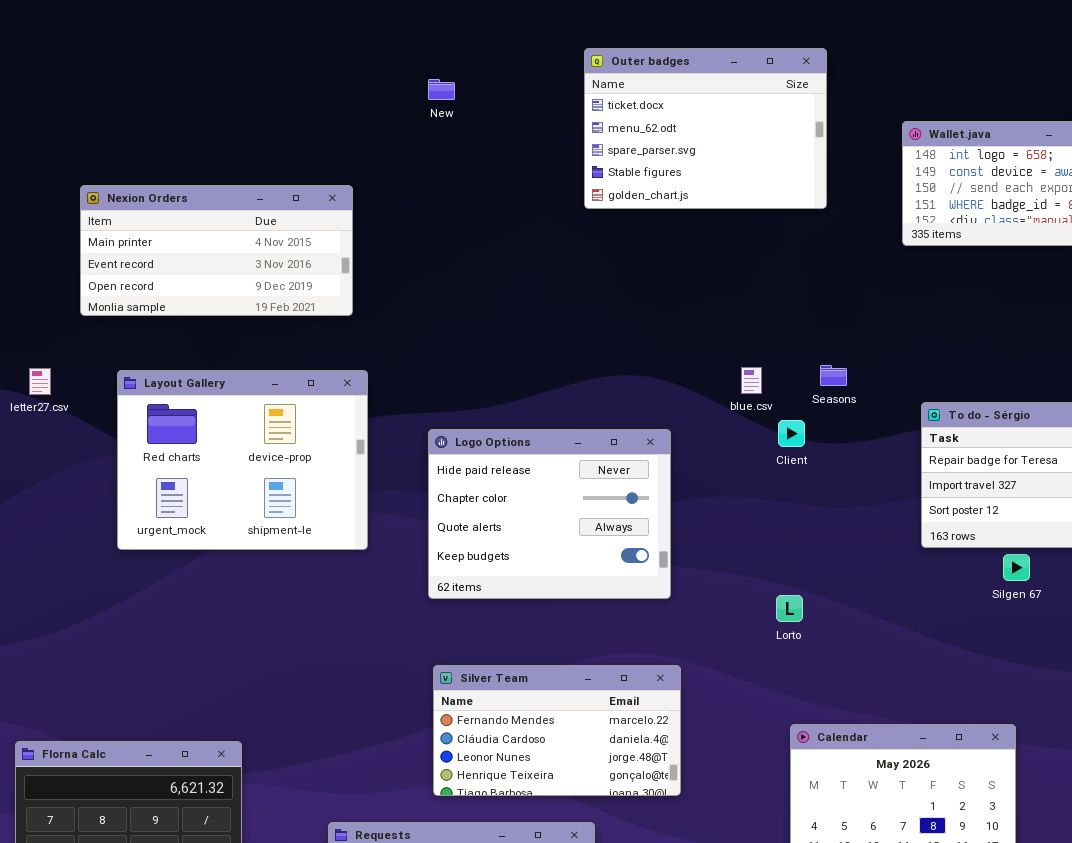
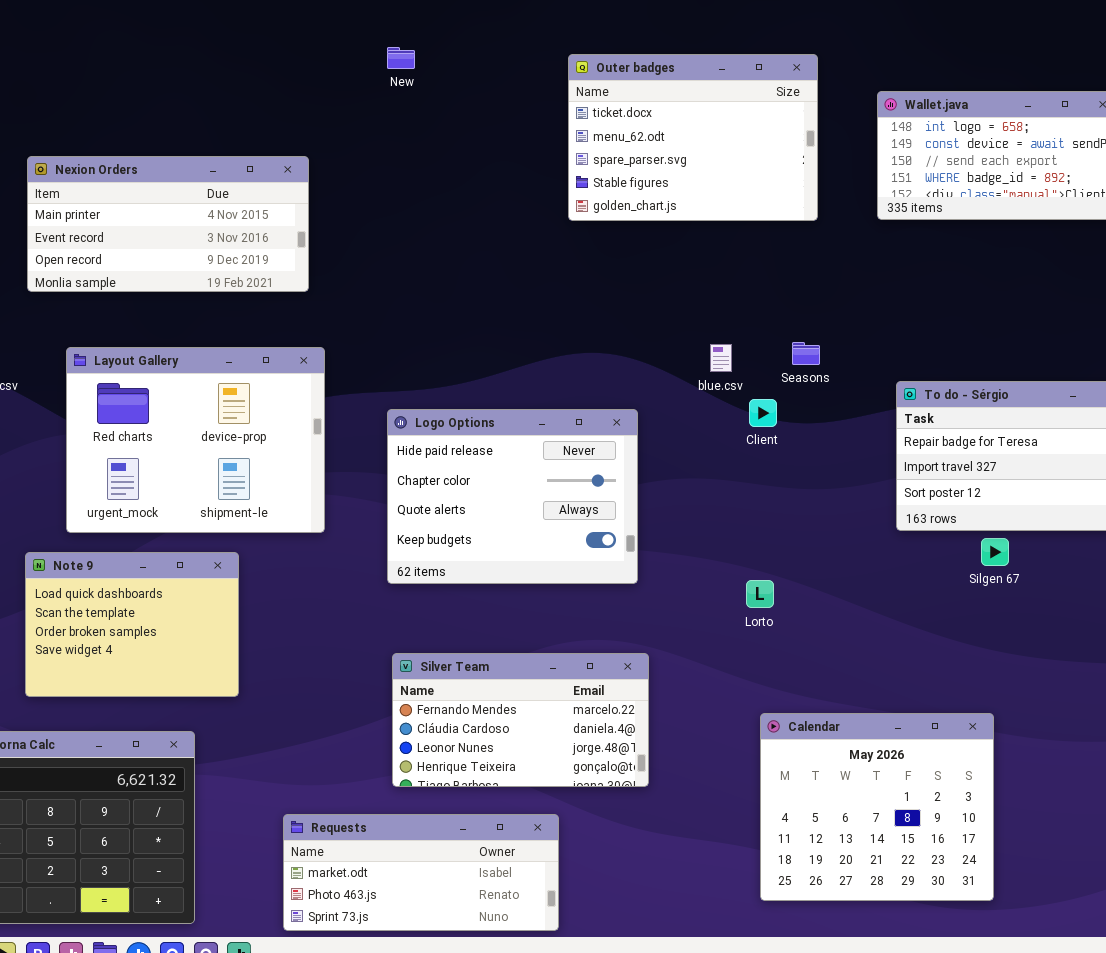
Outer badges: [584,48,827,209] -> [568,54,818,221], moved
Note 9: none -> [25,552,239,697], opened

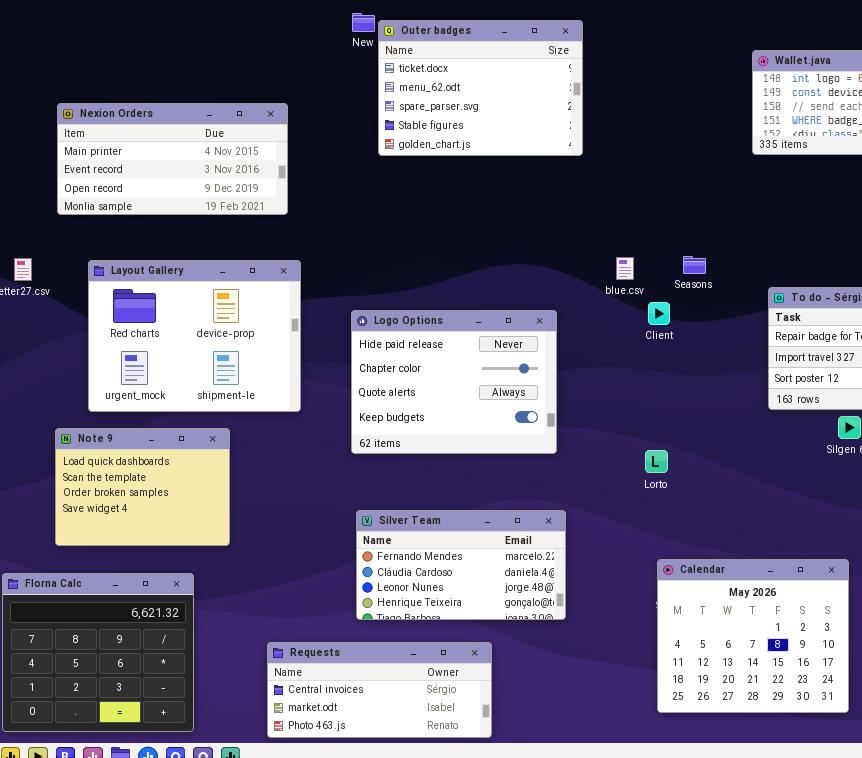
Outer badges: [568,54,818,221] -> [378,20,583,156], moved
Requests: [283,814,559,931] -> [267,642,492,738], scrolled up 1 row

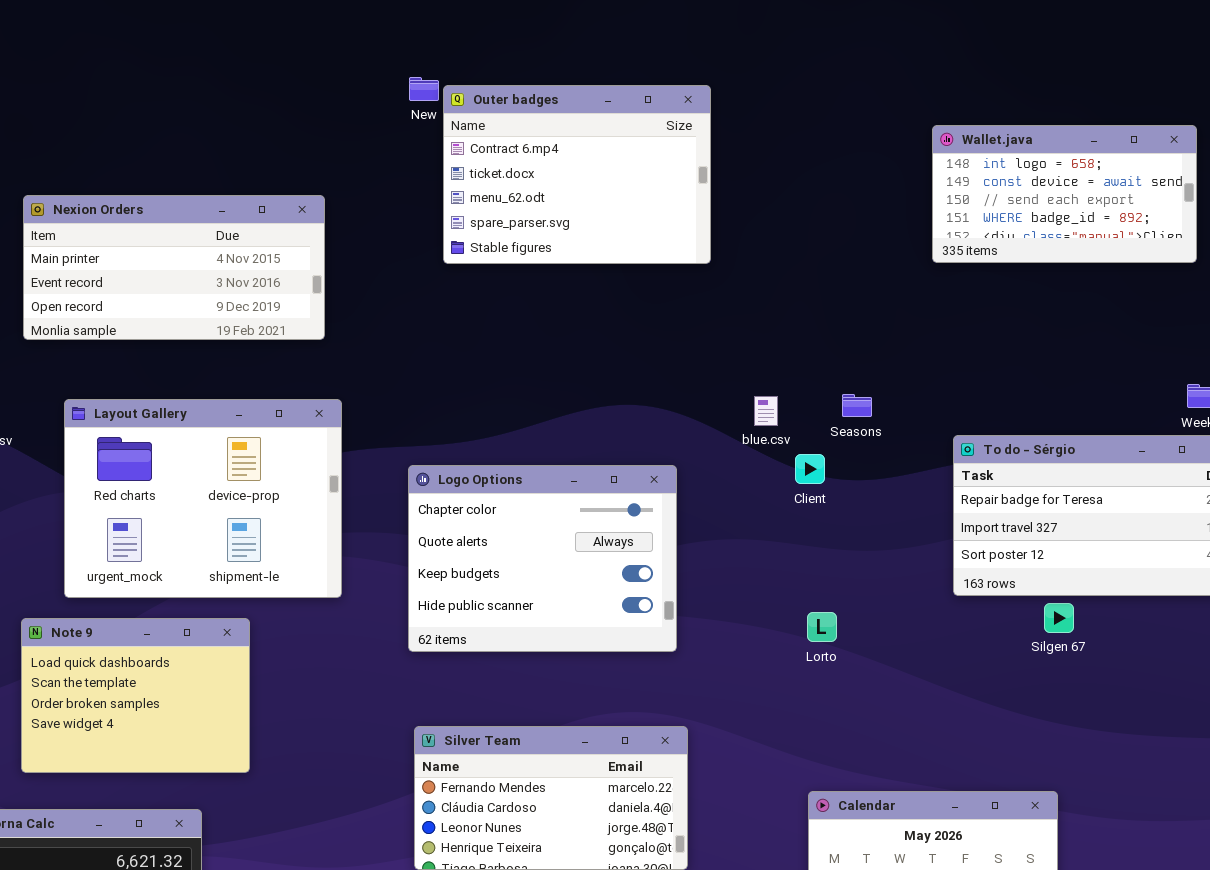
Outer badges: [378,20,583,156] -> [443,85,711,264], scrolled up 1 row
Logo Options: [351,310,557,454] -> [408,465,677,652], scrolled down 1 row
Lorto: [645,450,668,473] -> [807,612,837,642], moved

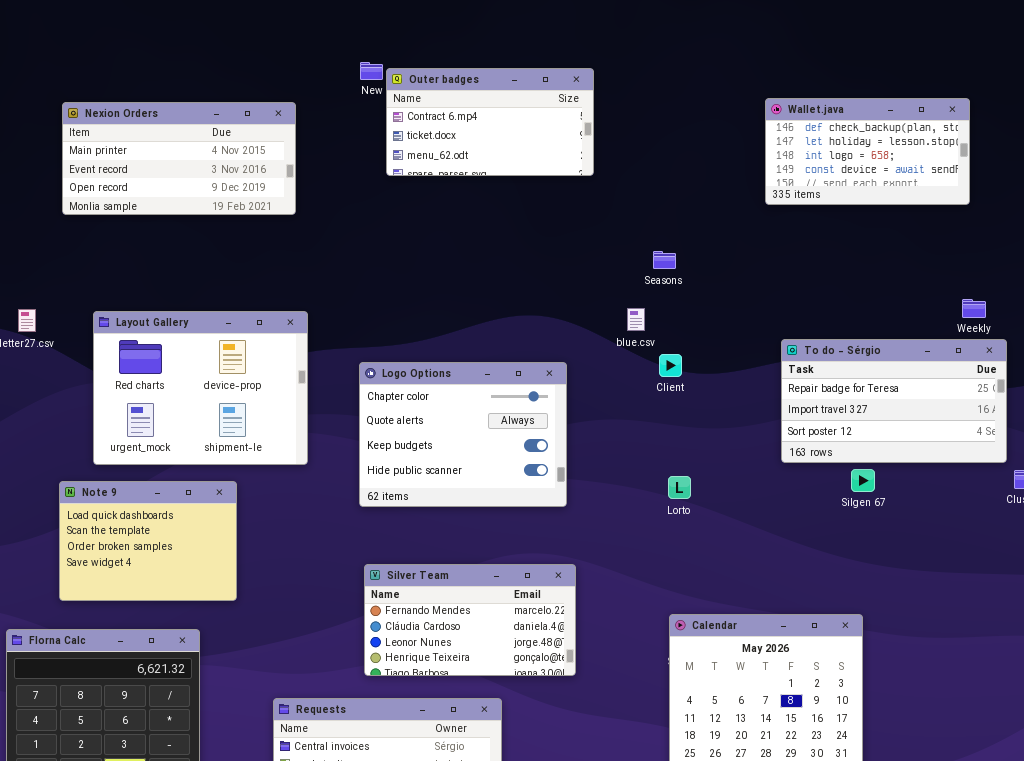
Outer badges: [443,85,711,264] -> [386,68,594,176], resized
Wallet.java: [932,125,1197,263] -> [765,98,970,205], scrolled up 2 rows
Nexion Orders: [23,195,325,340] -> [62,102,296,215], moved
Seasons: [842,394,872,417] -> [653,251,676,269], moved

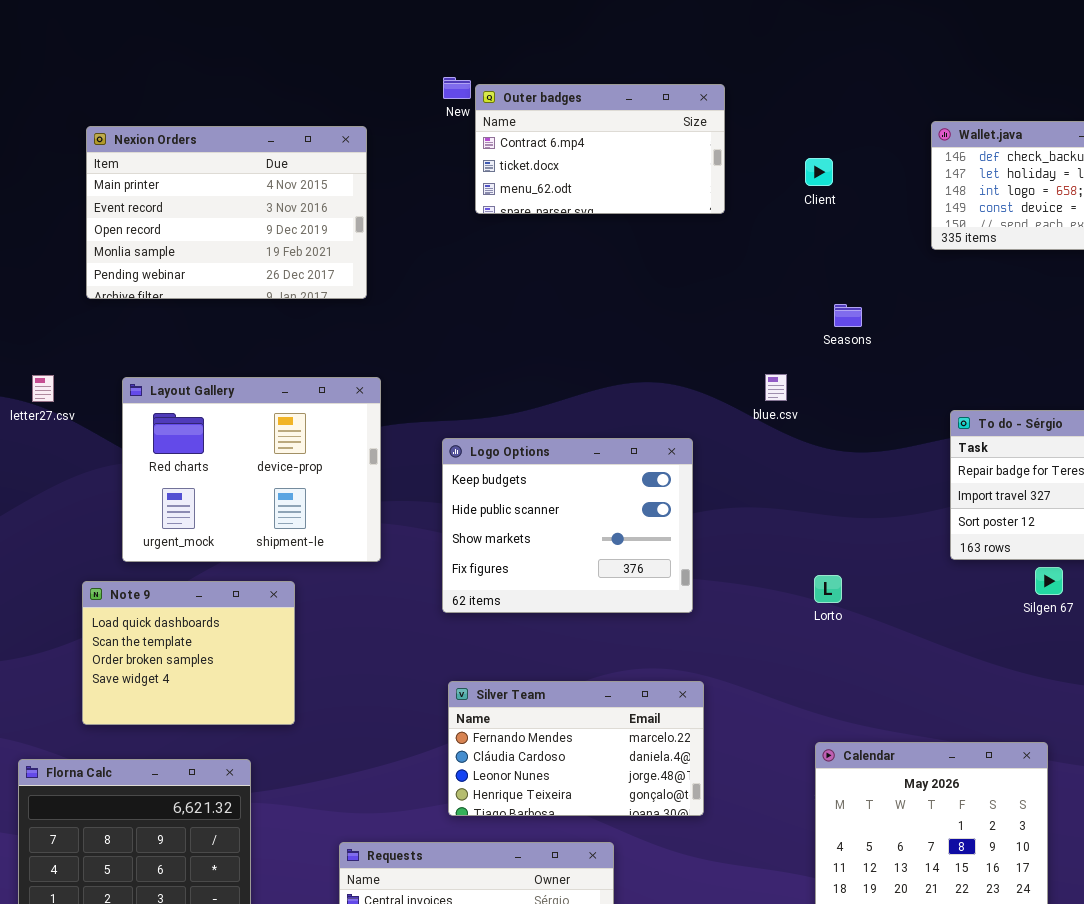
Nexion Orders: [62,102,296,215] -> [86,126,367,299], resized
Seasons: [653,251,676,269] -> [834,304,862,327], moved
Client: [659,354,682,377] -> [805,158,833,186], moved
Logo Options: [359,362,567,507] -> [442,438,693,613], scrolled down 2 rows

